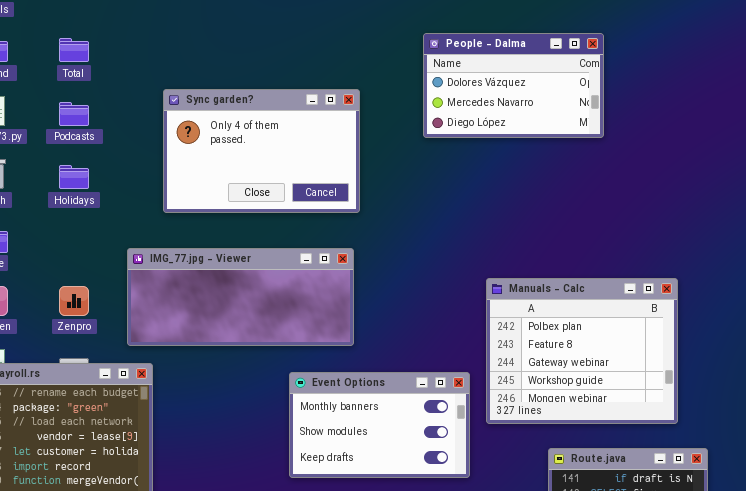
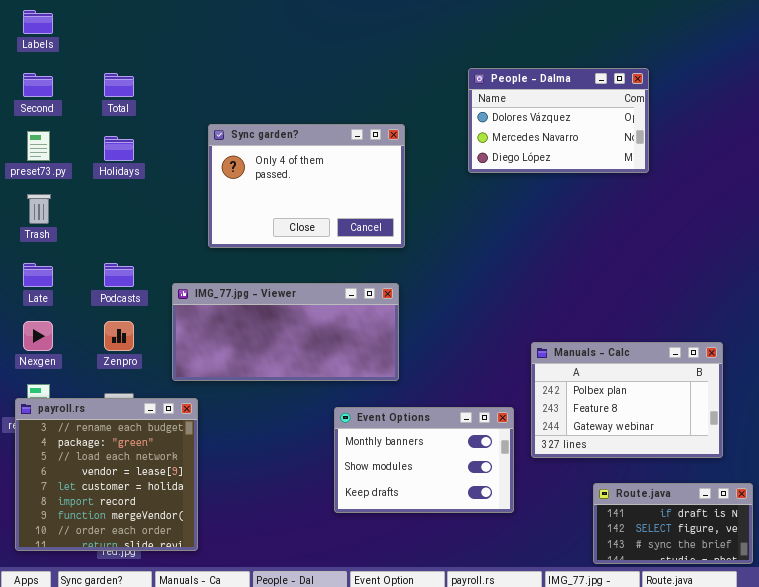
Podcasts: [59,102,89,126] -> [104,263,134,287], moved
Holidays: [59,165,89,189] -> [104,136,134,161], moved
Manuals - Calc: [486,278,678,424] -> [531,342,723,458], resized

